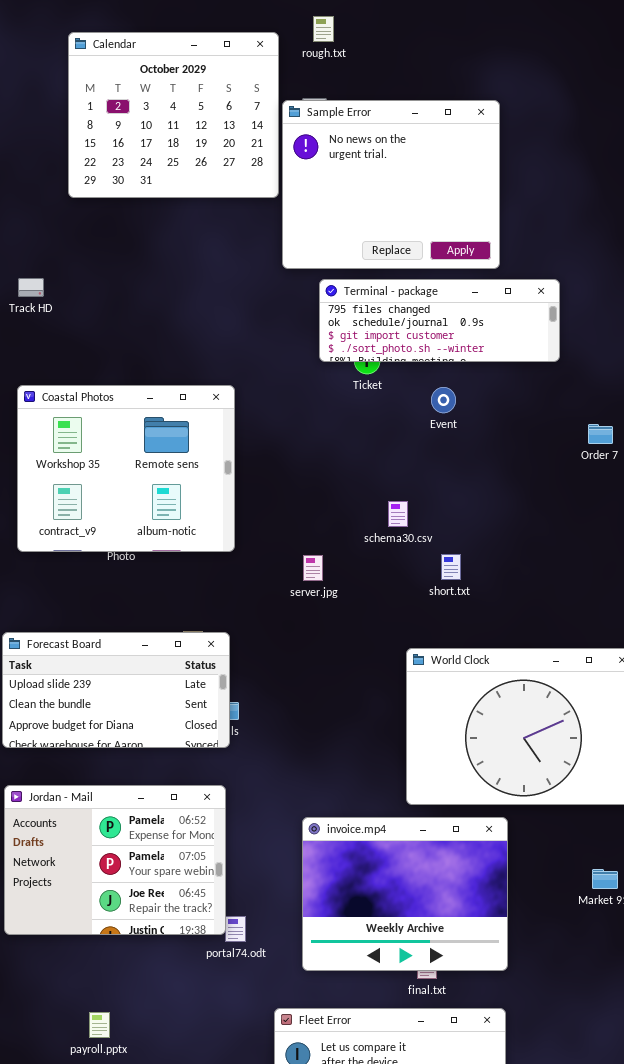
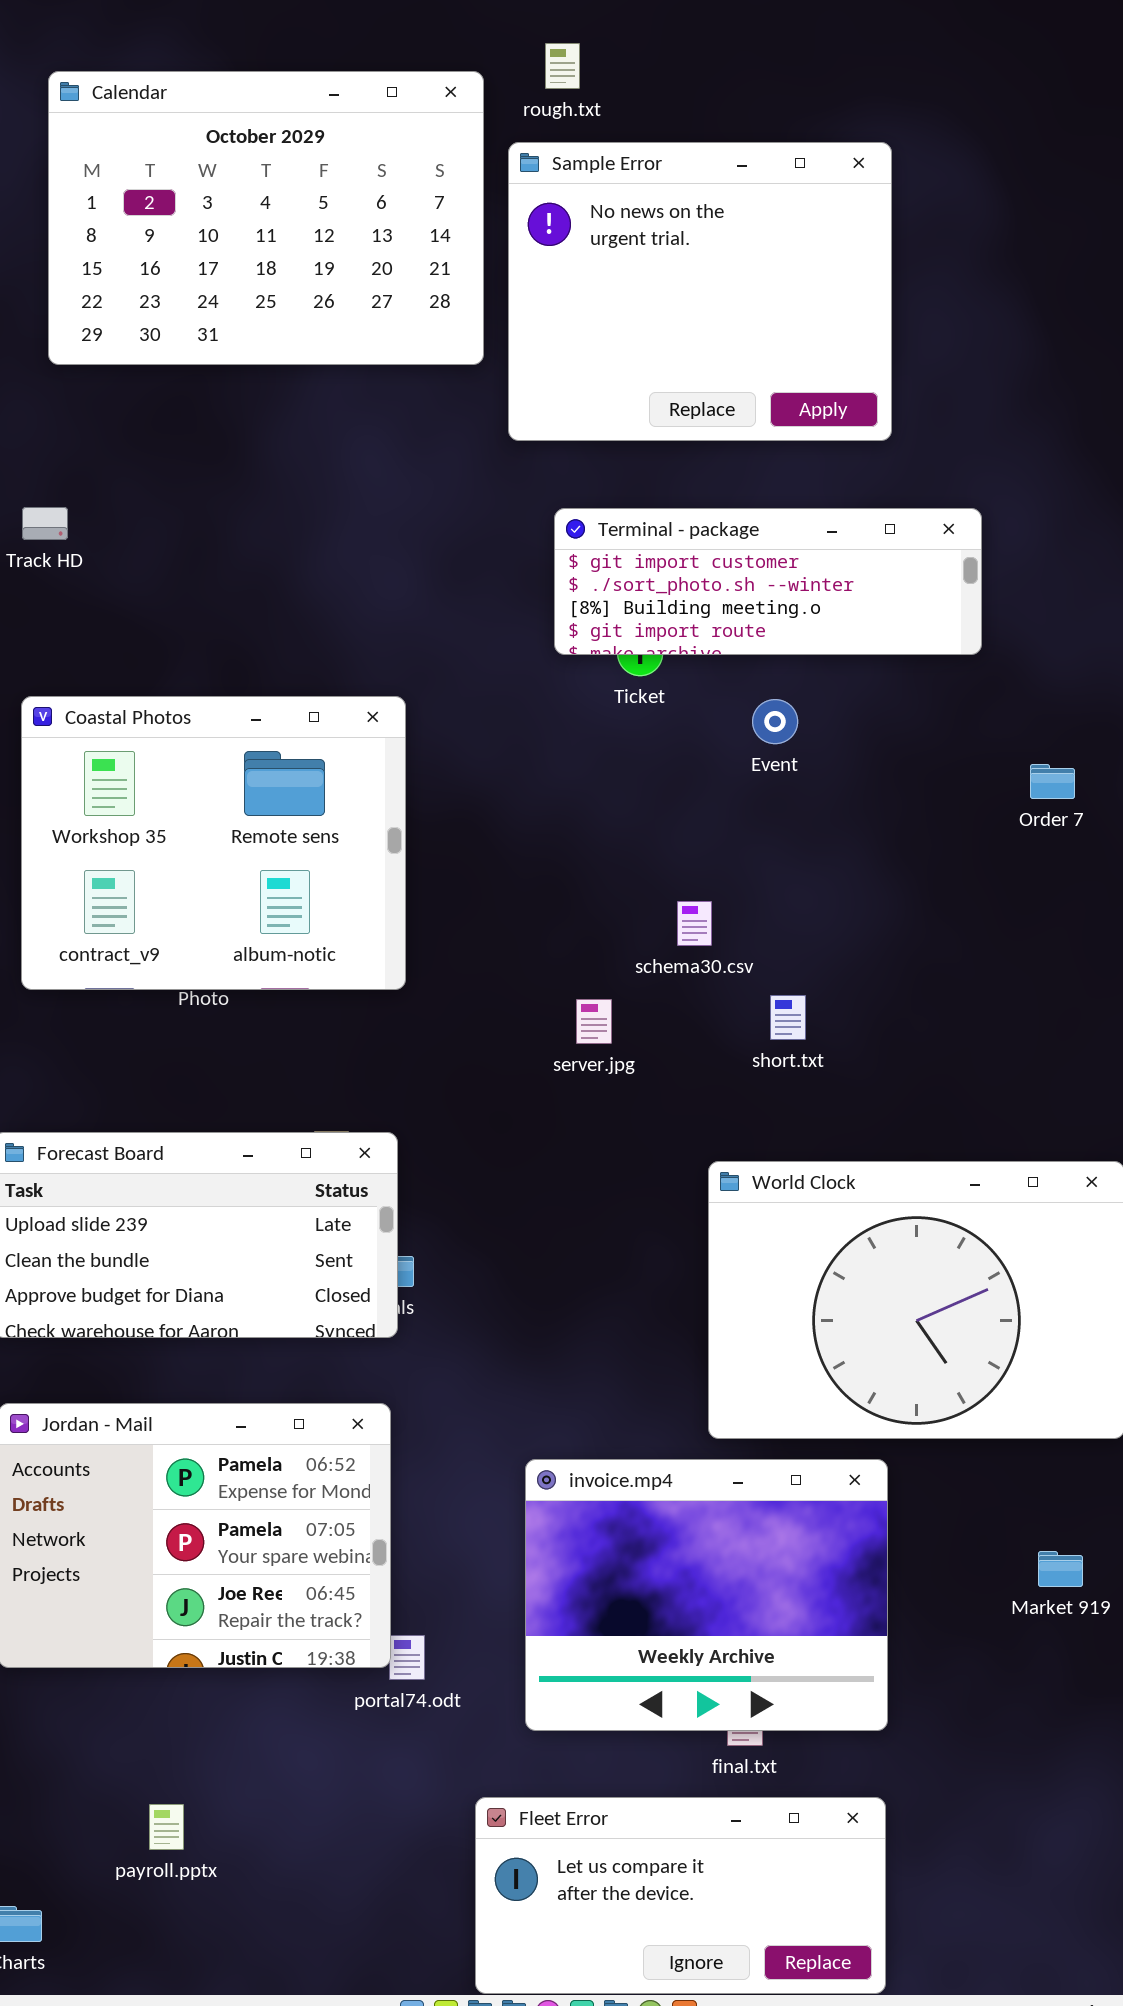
Calendar: [68,32,279,198] -> [48,71,484,365], resized
Sample Error: [282,100,500,269] -> [508,142,892,441], moved
Terminal - package: [319,279,560,362] -> [554,508,982,655], scrolled down 2 rows
server.jpg: [303,555,323,581] -> [576,999,612,1044], moved

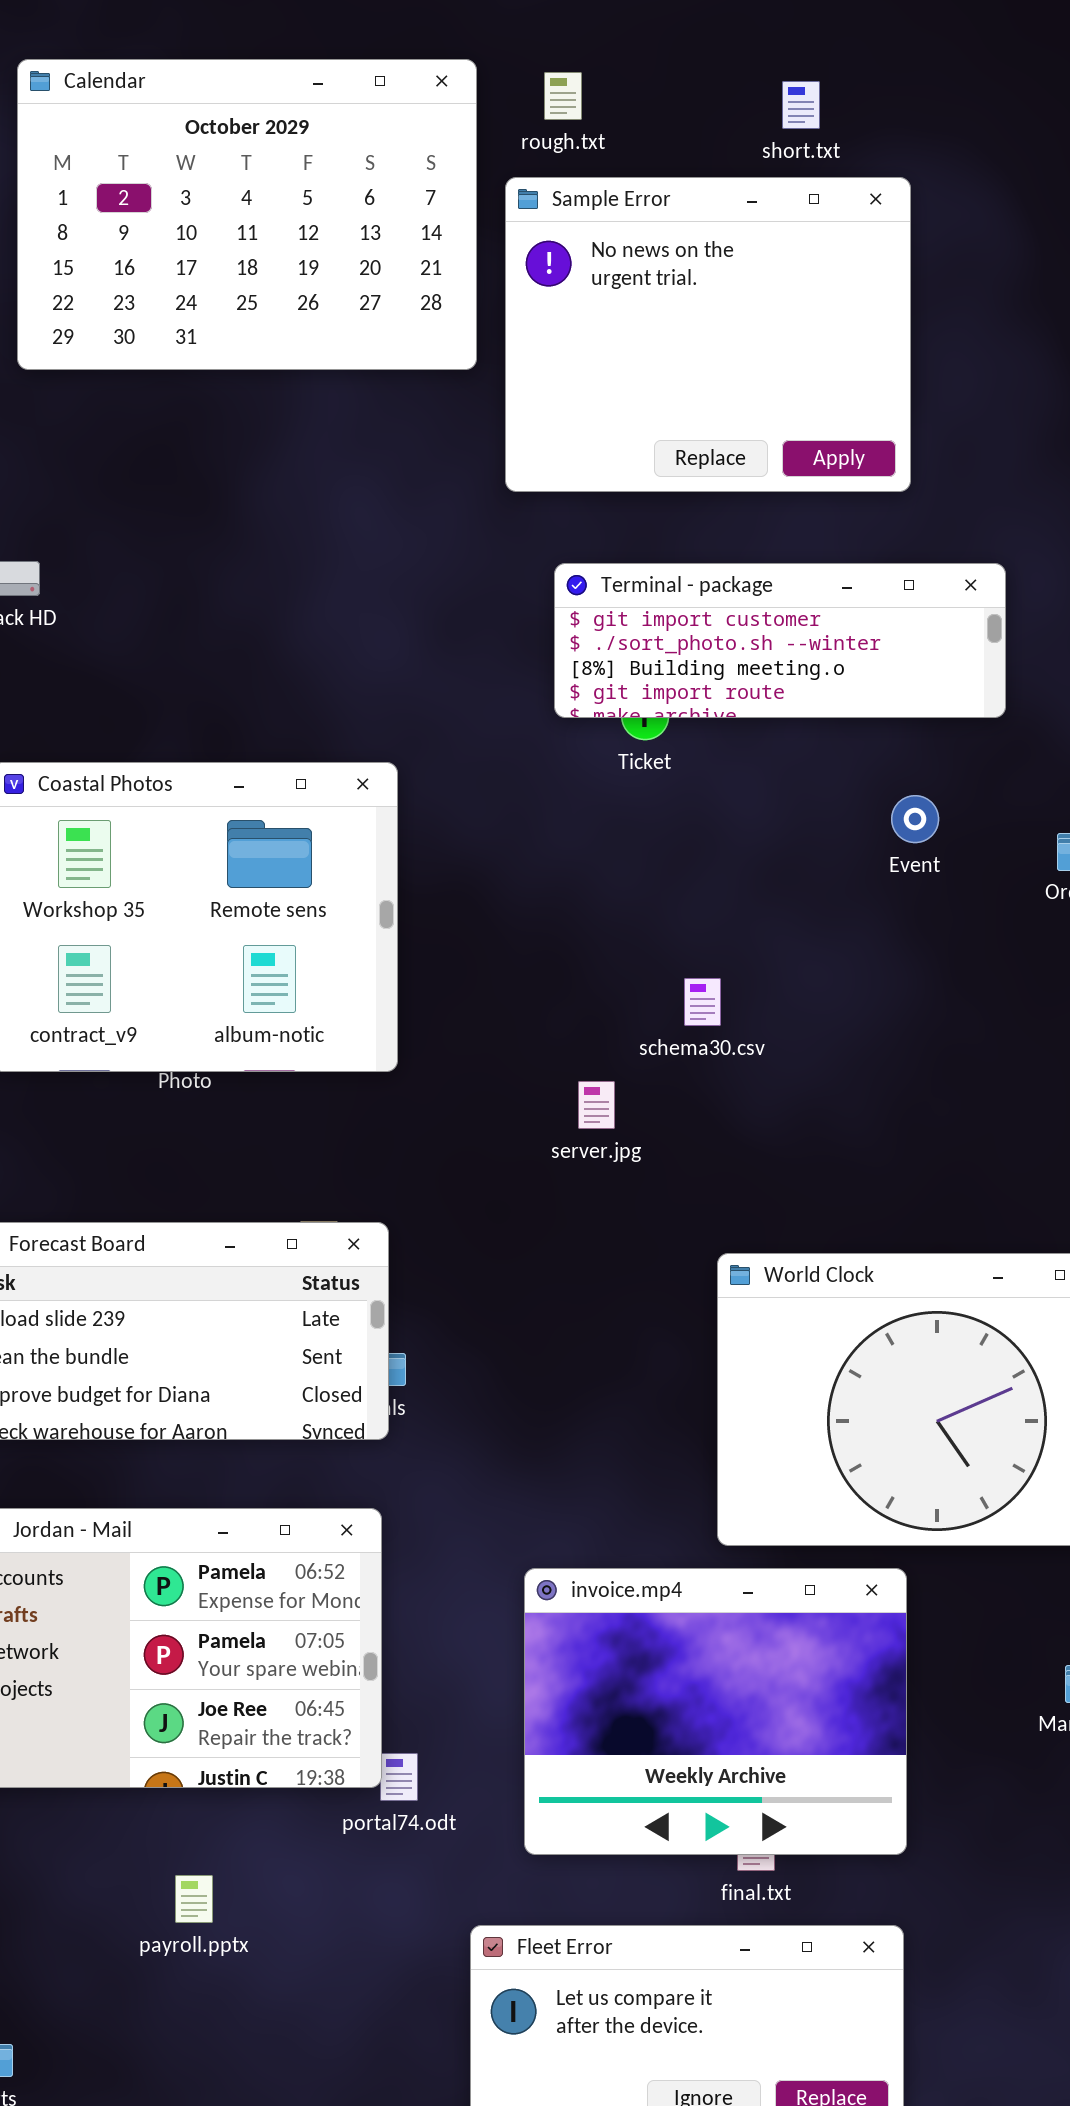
Calendar: [48,71,484,365] -> [17,59,477,370], moved
Event: [752,699,798,744] -> [891,795,939,843], moved
short.txt: [770,995,806,1040] -> [782,81,820,129], moved
payroll.pptx: [149,1804,184,1850] -> [175,1875,213,1923], moved

